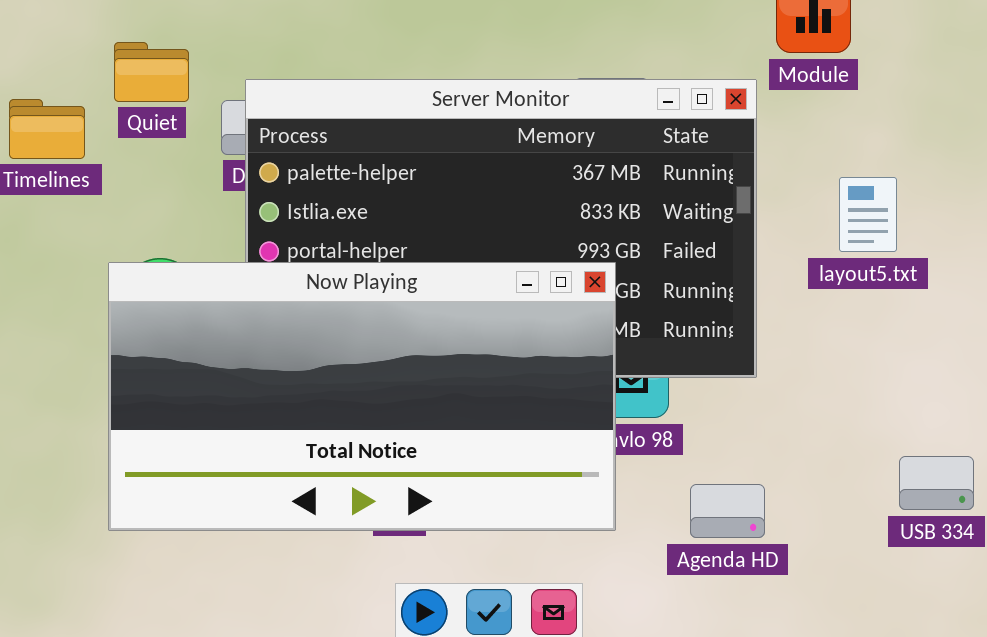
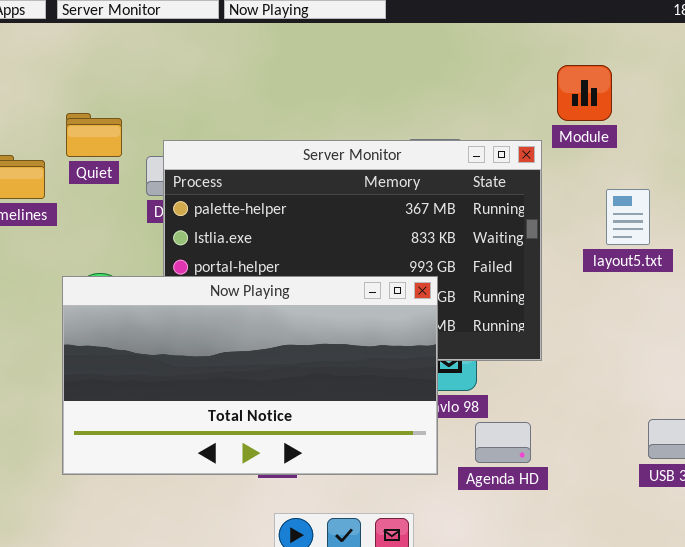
layout5.txt: [839,177,897,252] -> [606,189,650,245], moved
Agenda HD: [690,484,765,538] -> [475,422,531,463], moved

